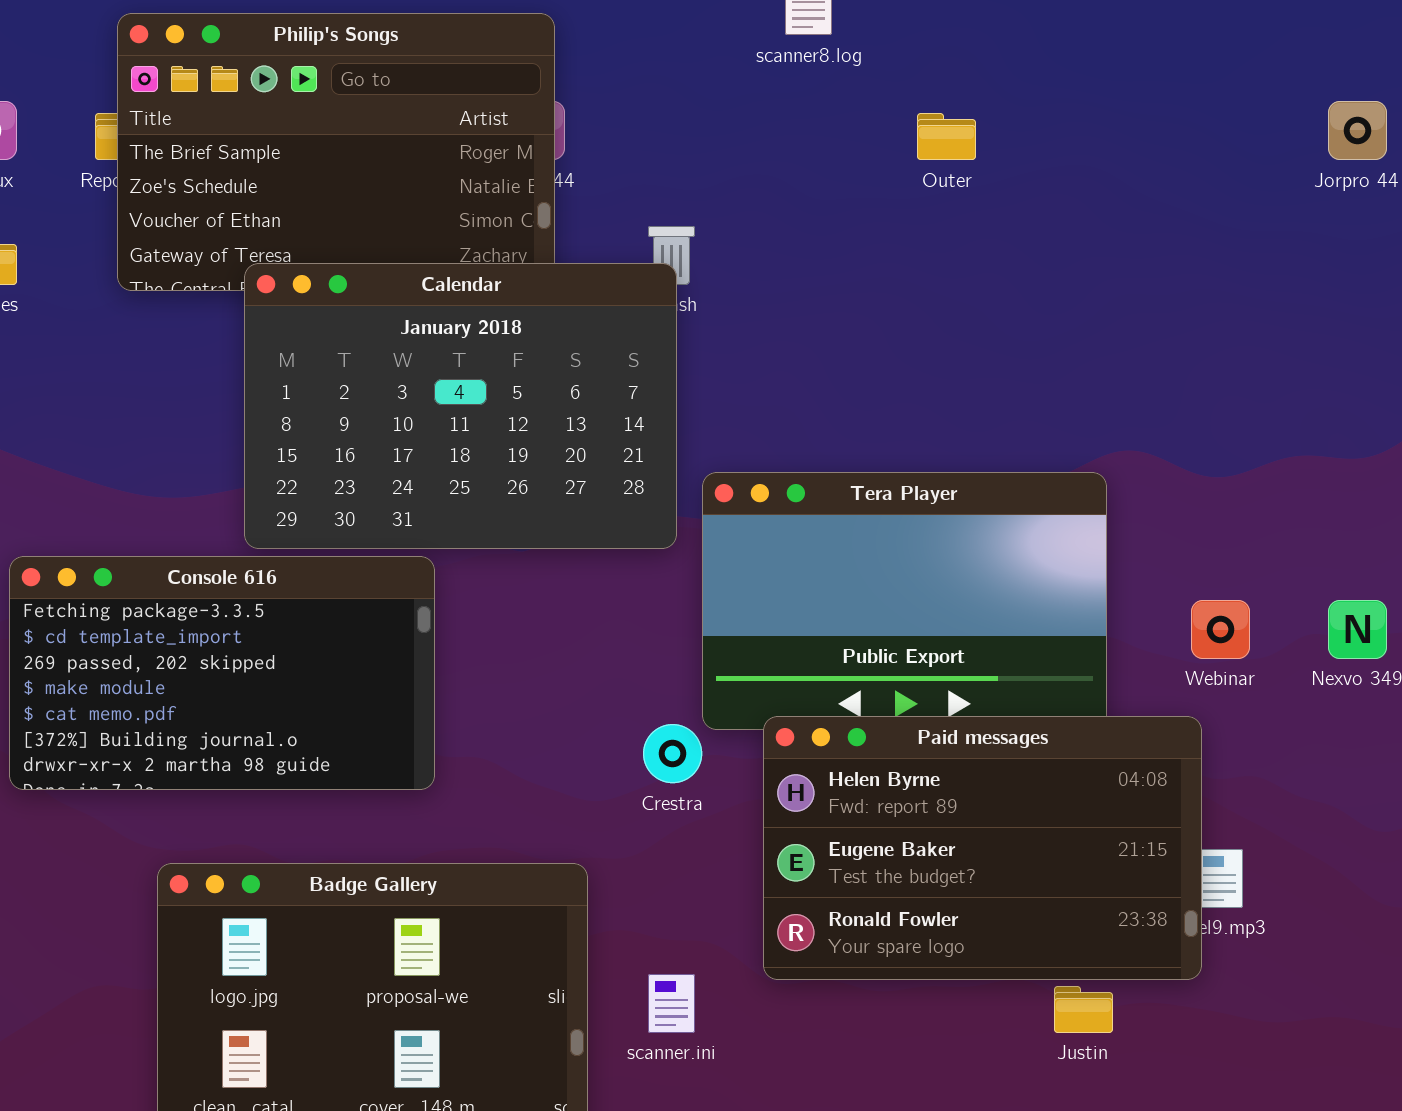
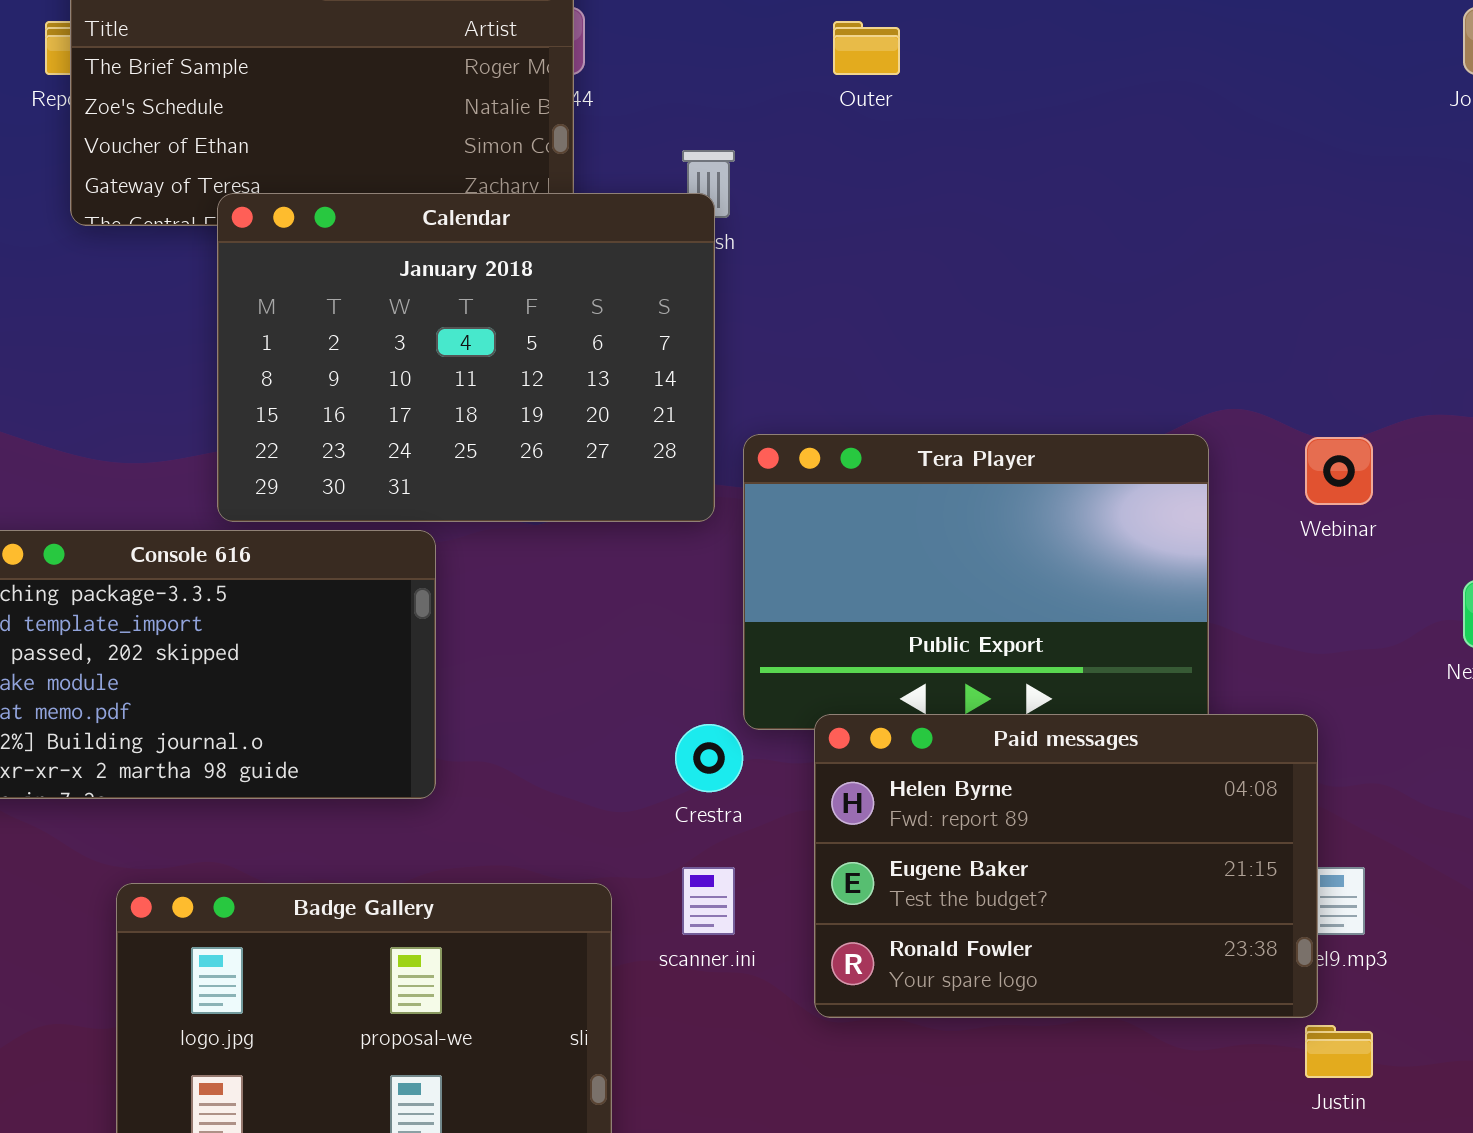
Outer: [917,113,976,160] -> [833,21,900,75], moved
Webinar: [1191,600,1250,659] -> [1305,437,1373,505], moved
scanner.ini: [648,974,695,1033] -> [682,867,735,935], moved
Justin: [1054,986,1113,1033] -> [1305,1025,1373,1078], moved

